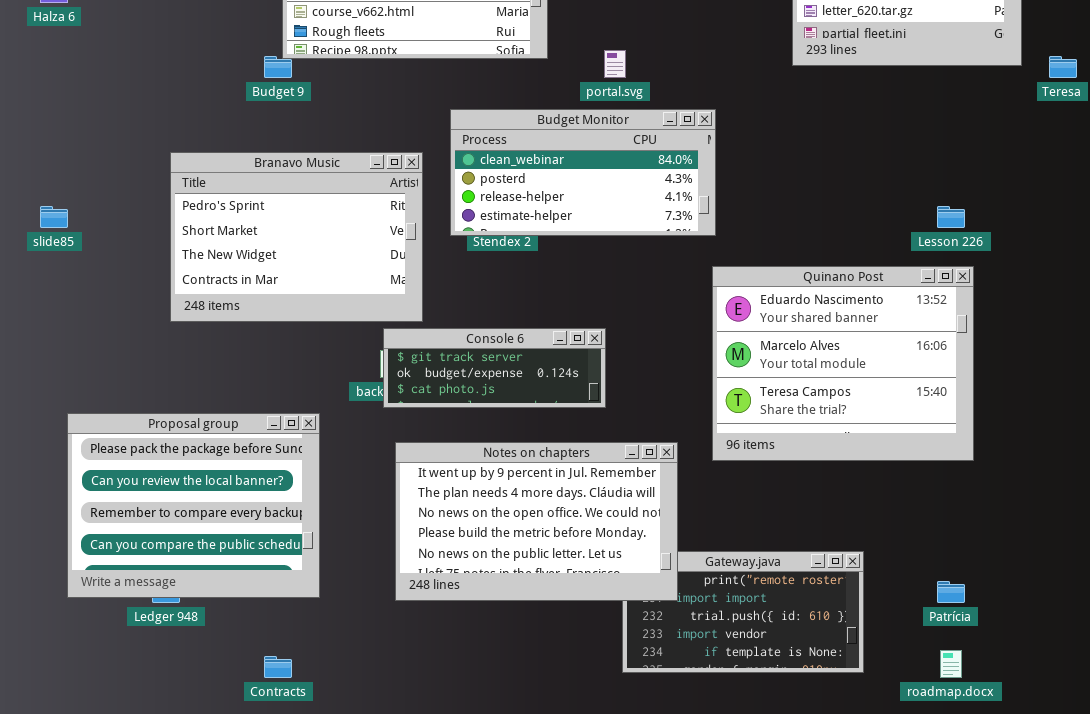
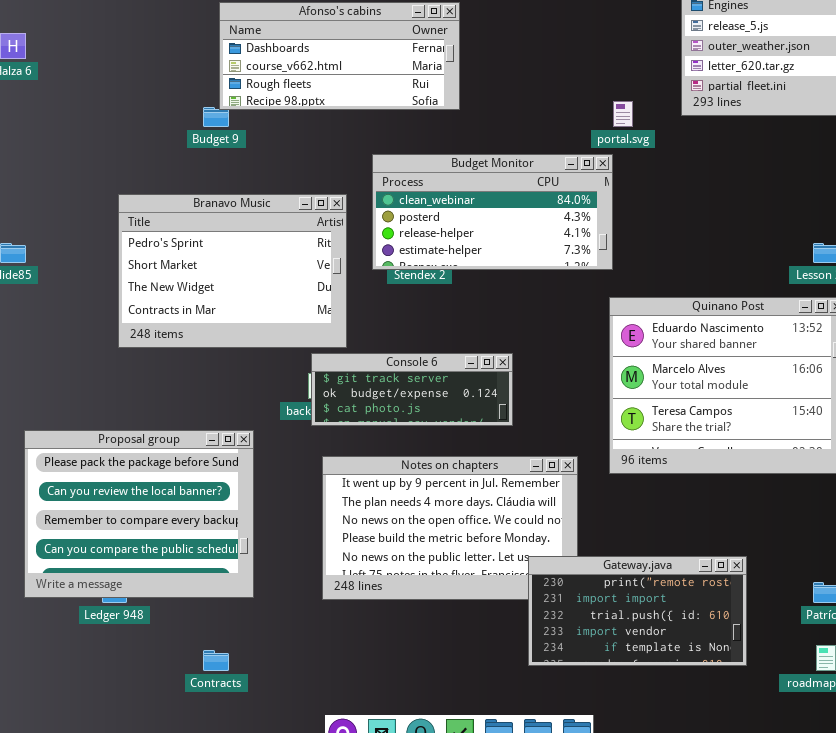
portal.svg: [604,50,626,78] -> [613,101,633,127], moved
Gateway.java: [622,551,864,673] -> [528,556,747,666], raised

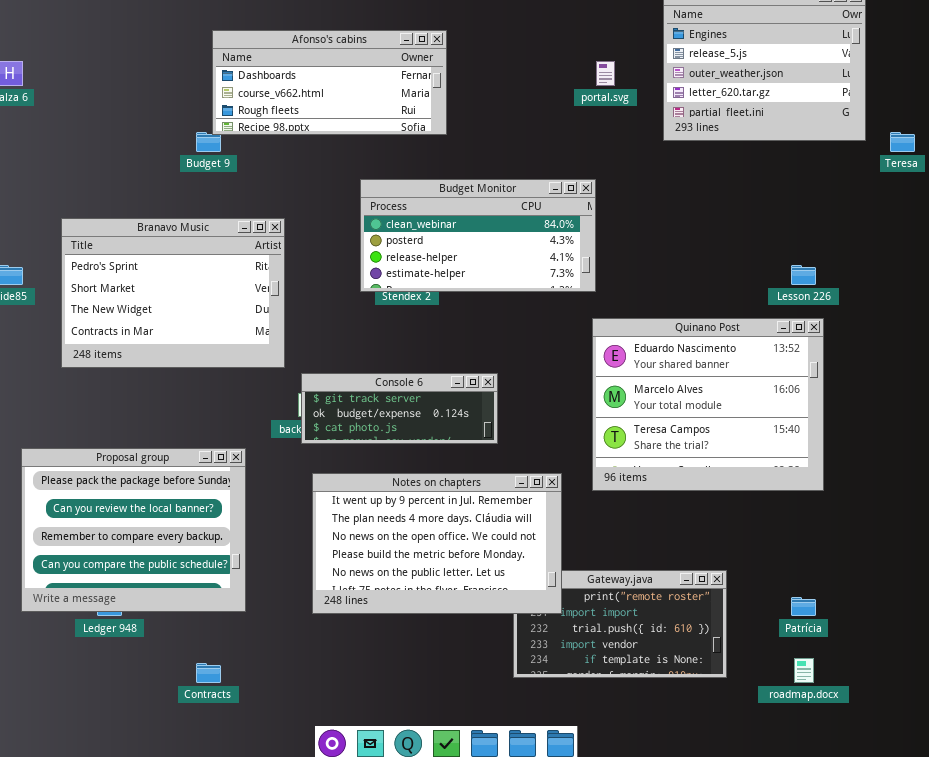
portal.svg: [613,101,633,127] -> [596,61,615,86], moved
Branavo Music: [118,194,347,348] -> [61,218,285,368], moved
Notes on chapters: [322,456,578,600] -> [312,473,562,614], raised

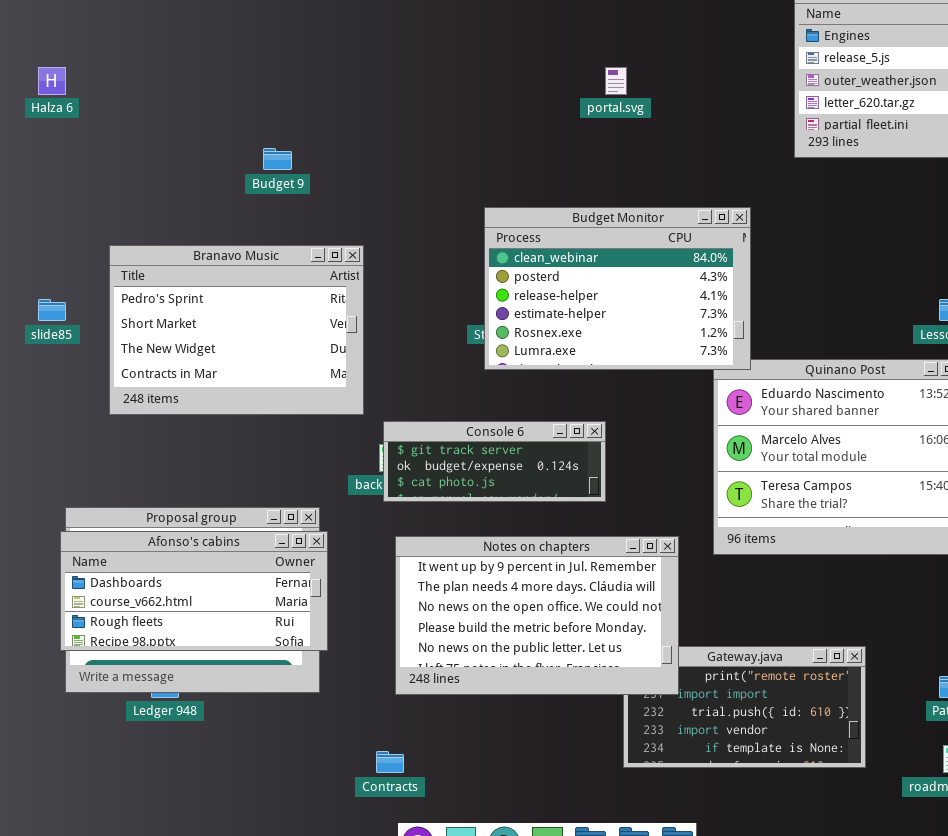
Afonso's cabins: [212,30,447,135] -> [60,531,328,651], moved
portal.svg: [596,61,615,86] -> [605,67,627,95], moved
Budget Monitor: [360,179,596,292] -> [484,207,751,370], moved, resized
Contracts: [196,663,221,683] -> [376,751,404,773], moved

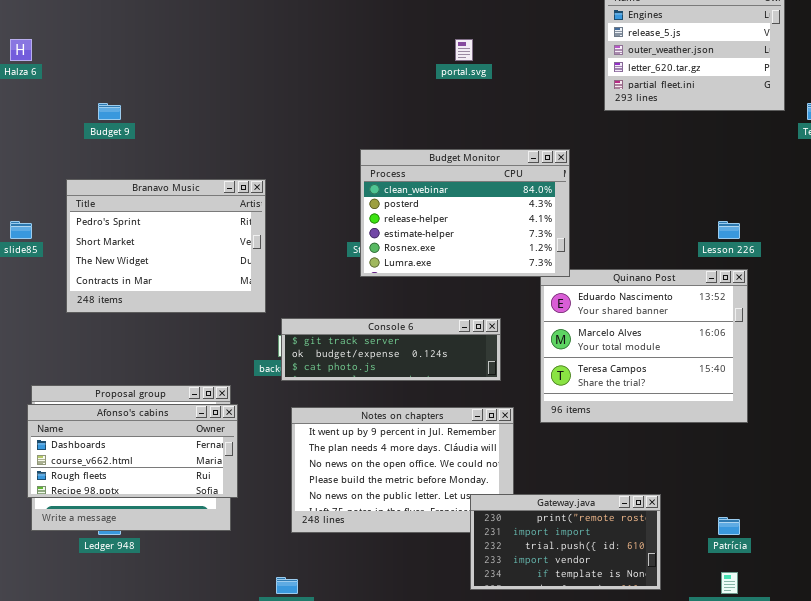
Budget 9: [263,148,292,170] -> [98,103,121,120], moved
Console 6: [383,421,606,502] -> [281,318,501,381], resized
Gateway.java: [623,646,866,768] -> [470,494,661,590], raised

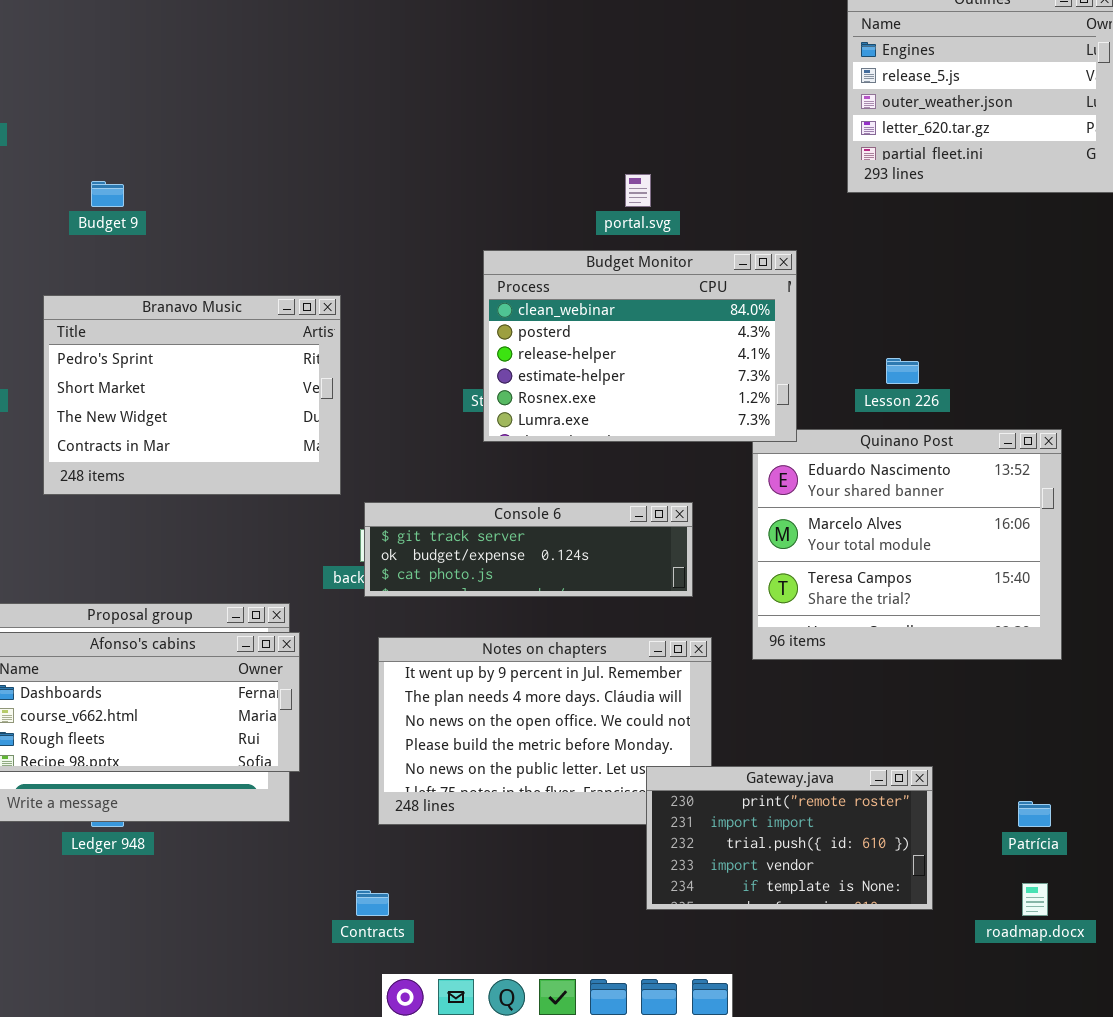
portal.svg: [455,39,473,61] -> [625,174,651,207], moved
Lesson 226: [718,221,740,239] -> [886,358,919,384], moved

